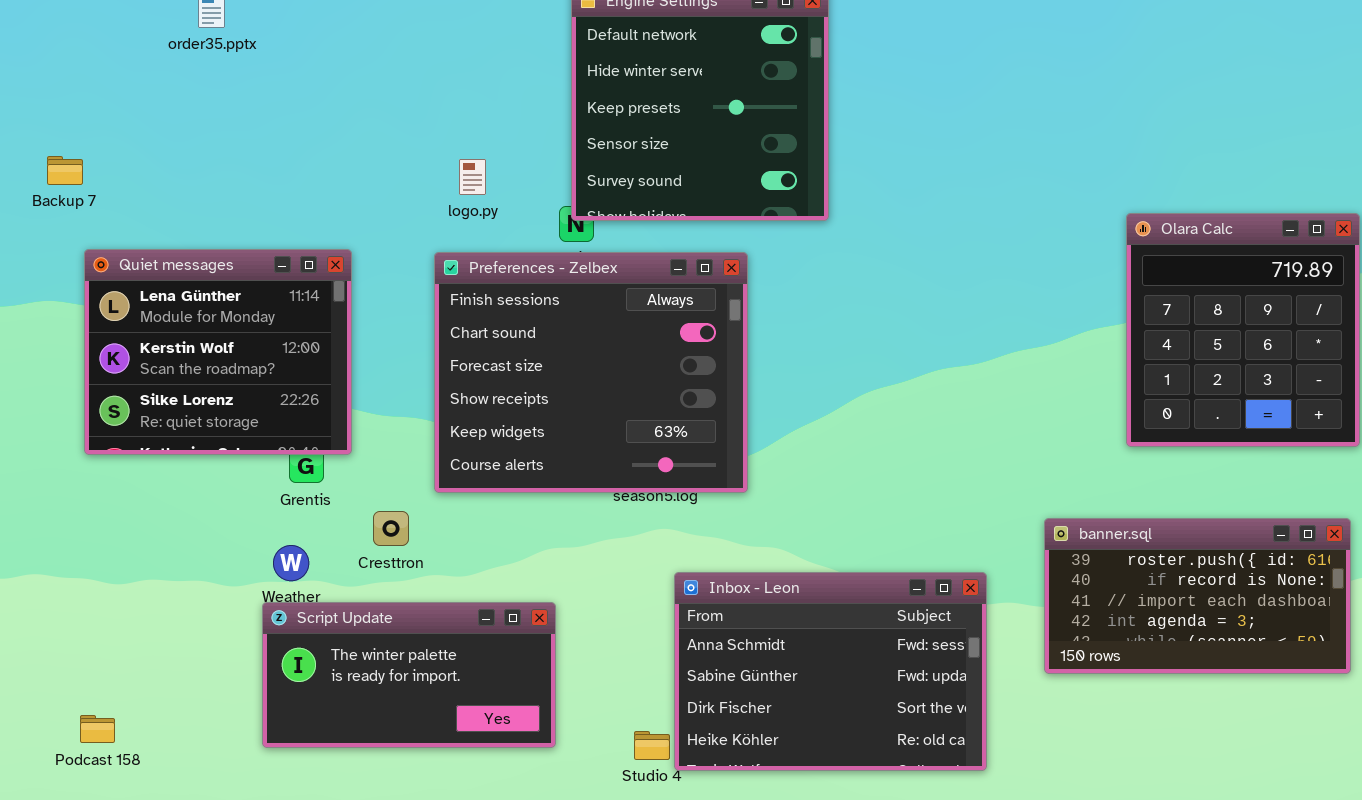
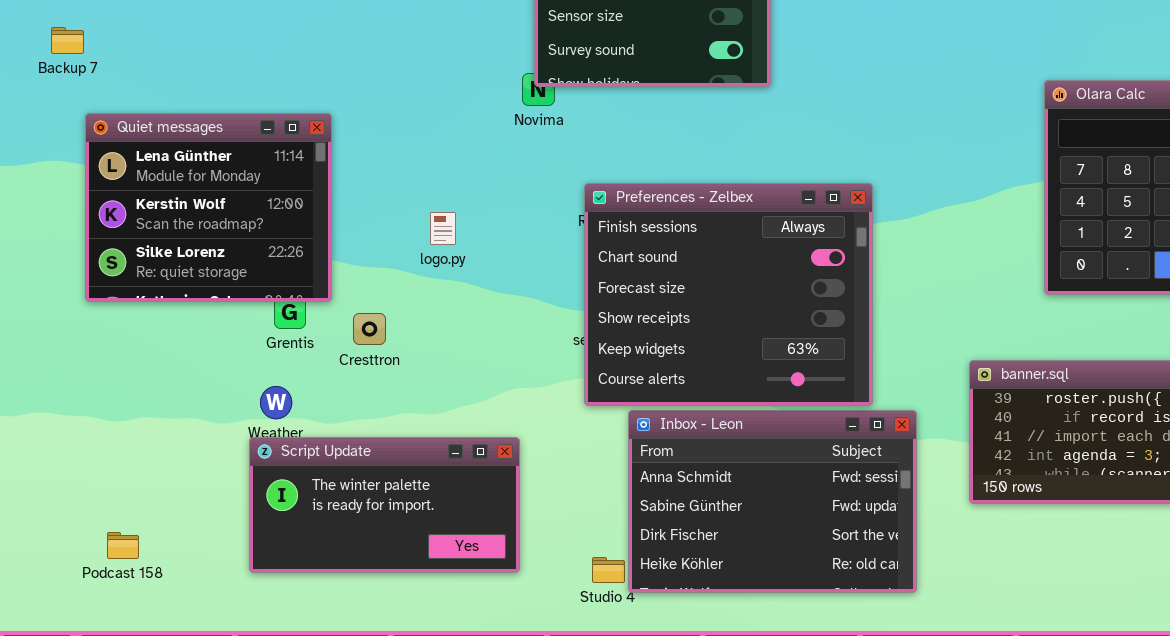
logo.py: [459,159,486,195] -> [430,212,456,245], moved
Preferences - Zelbex: [434,252,748,493] -> [584,183,873,406], moved
Cresttron: [373,511,409,546] -> [353,313,386,345], moved
Podcast 158: [80,715,115,743] -> [107,532,139,559], moved

